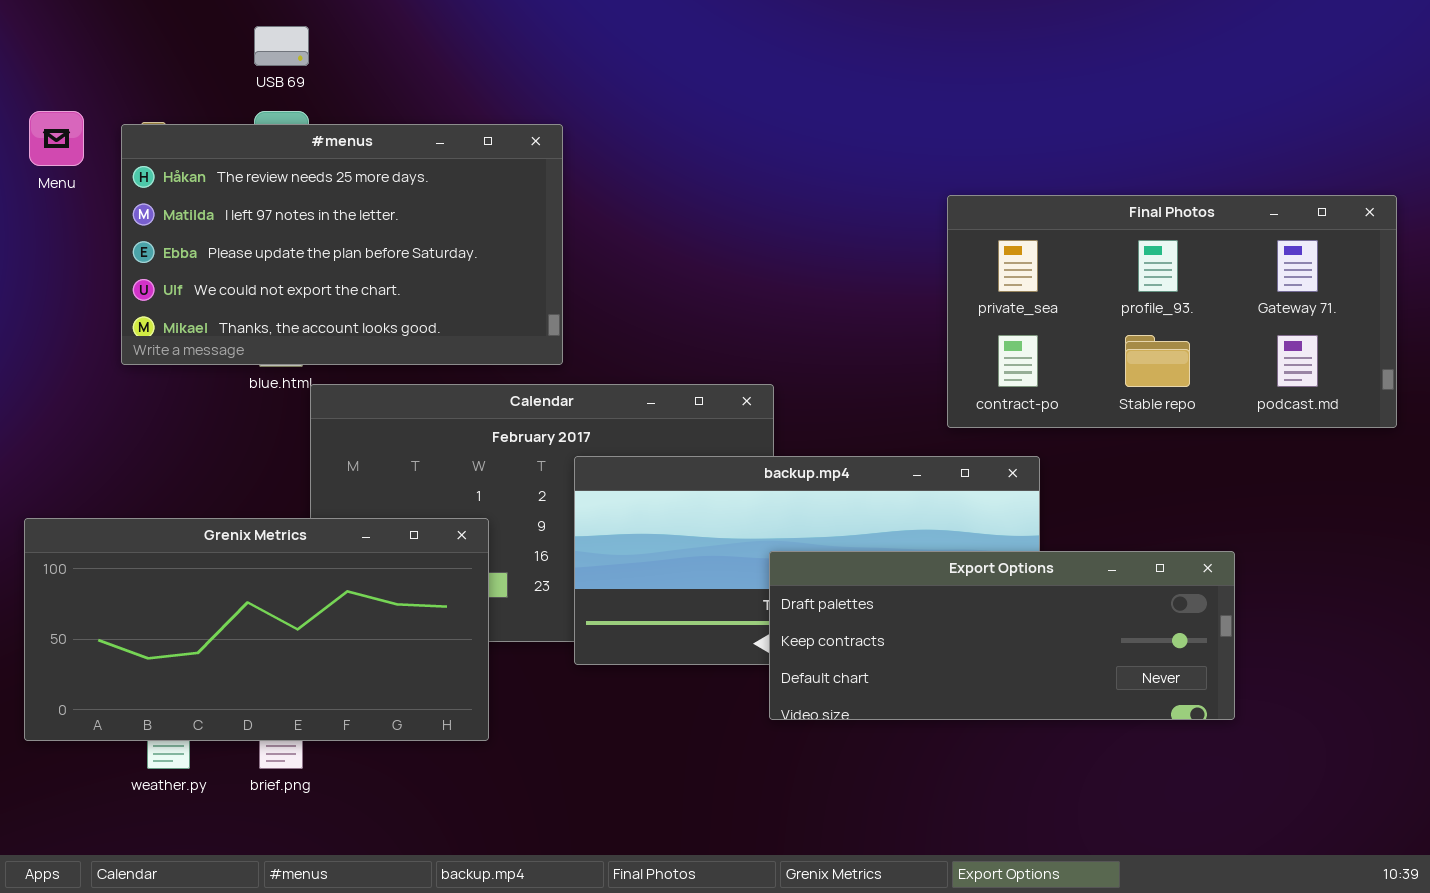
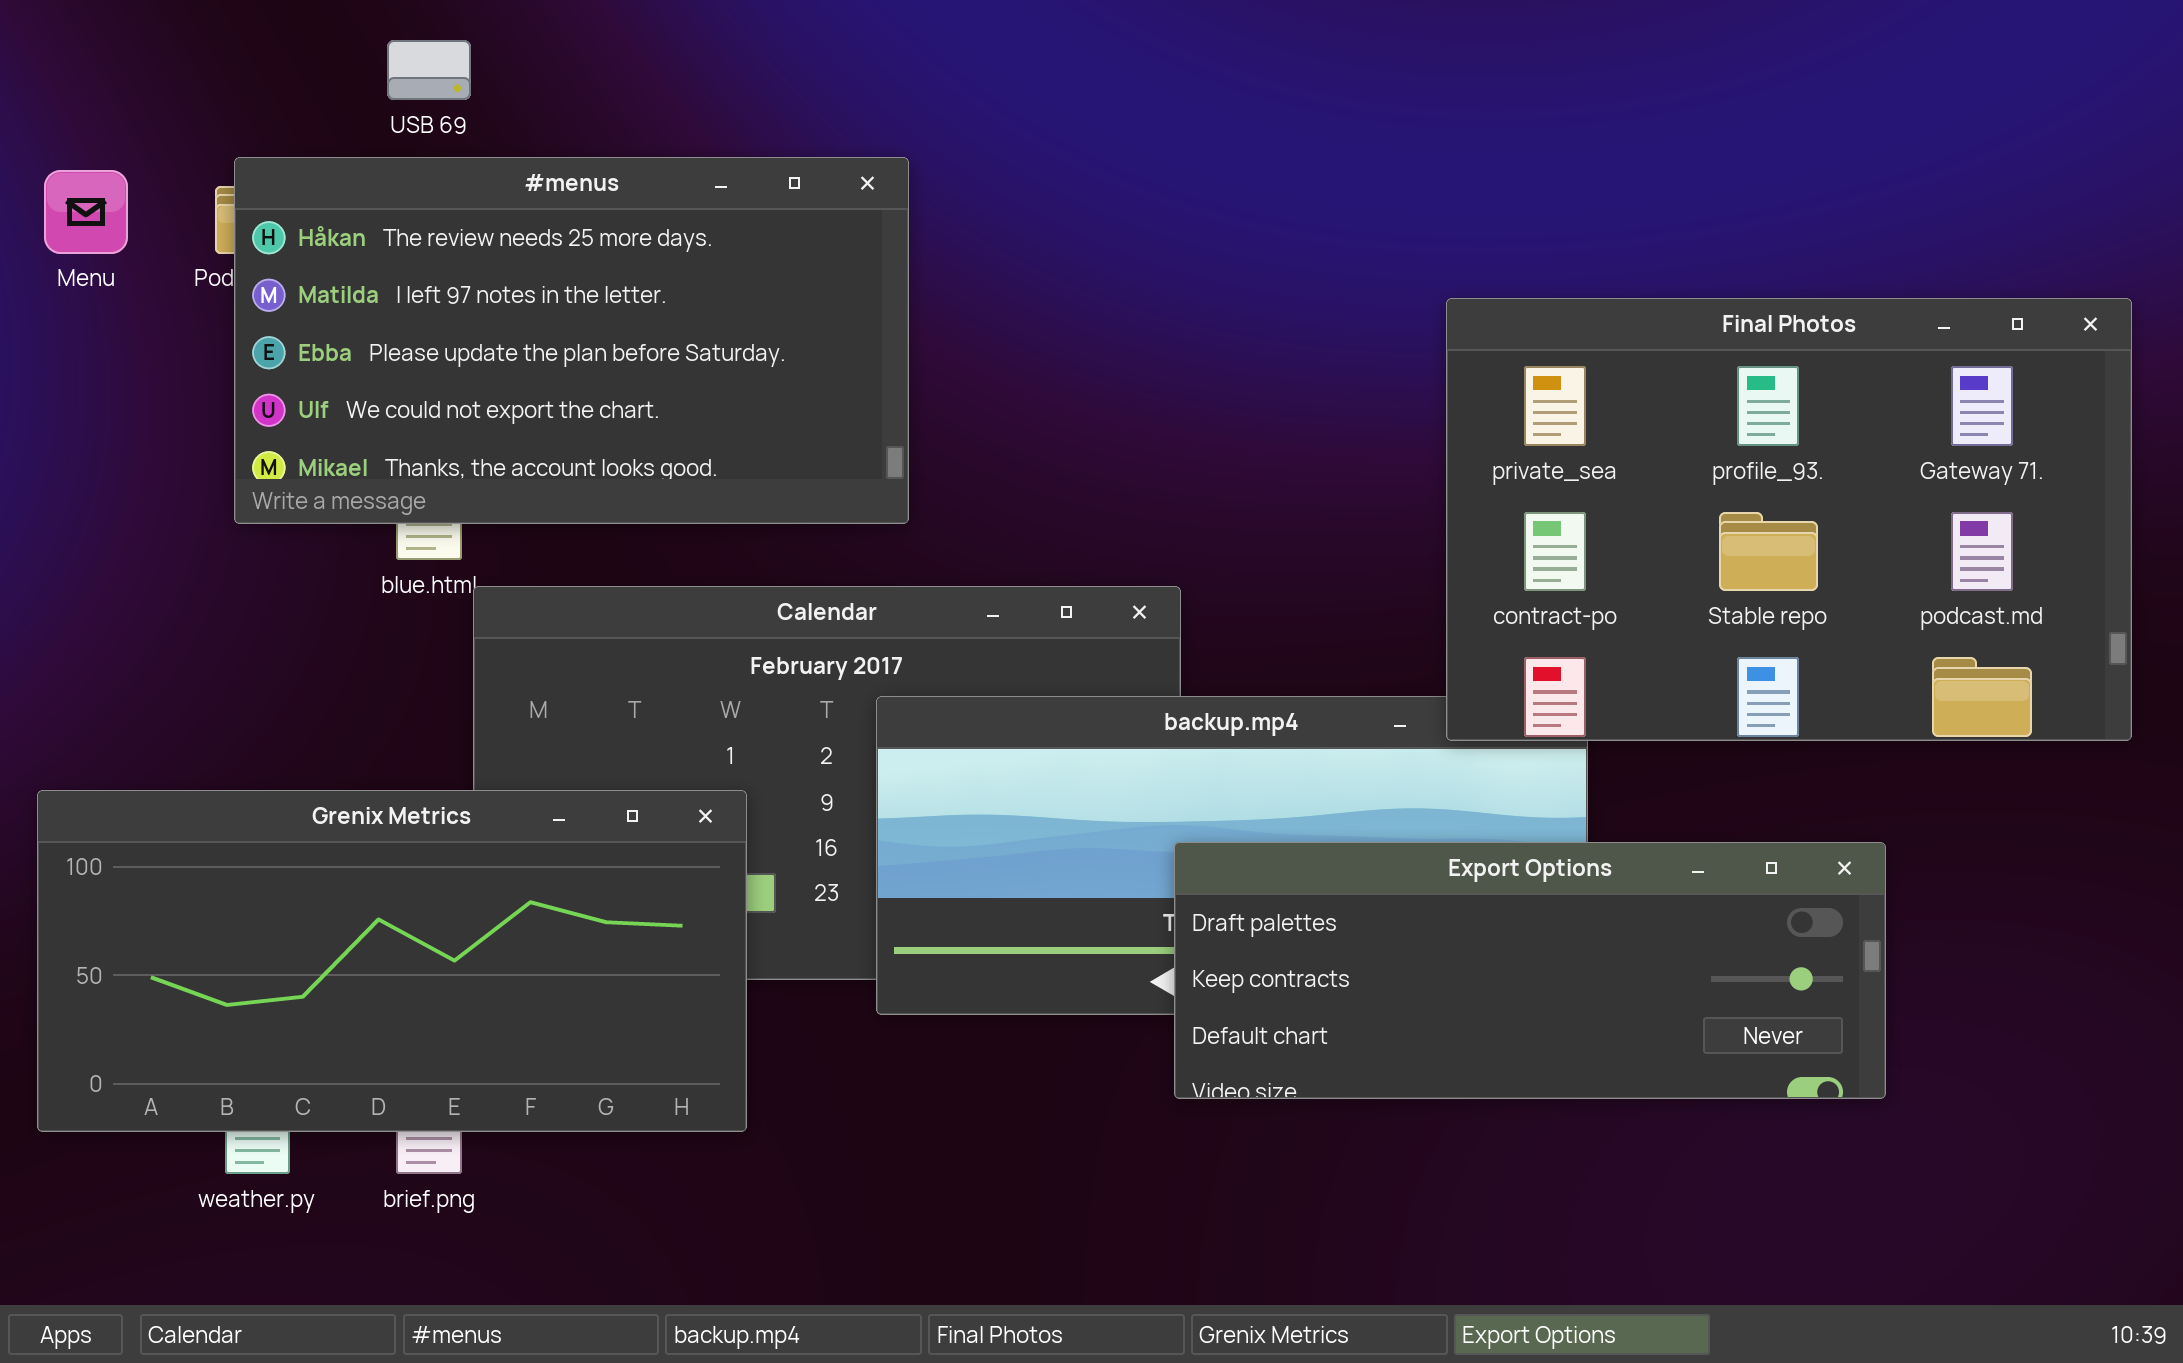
#menus: [121,124,563,365] -> [234,157,909,524], moved
Final Photos: [947,195,1397,428] -> [1446,298,2132,741], resized

